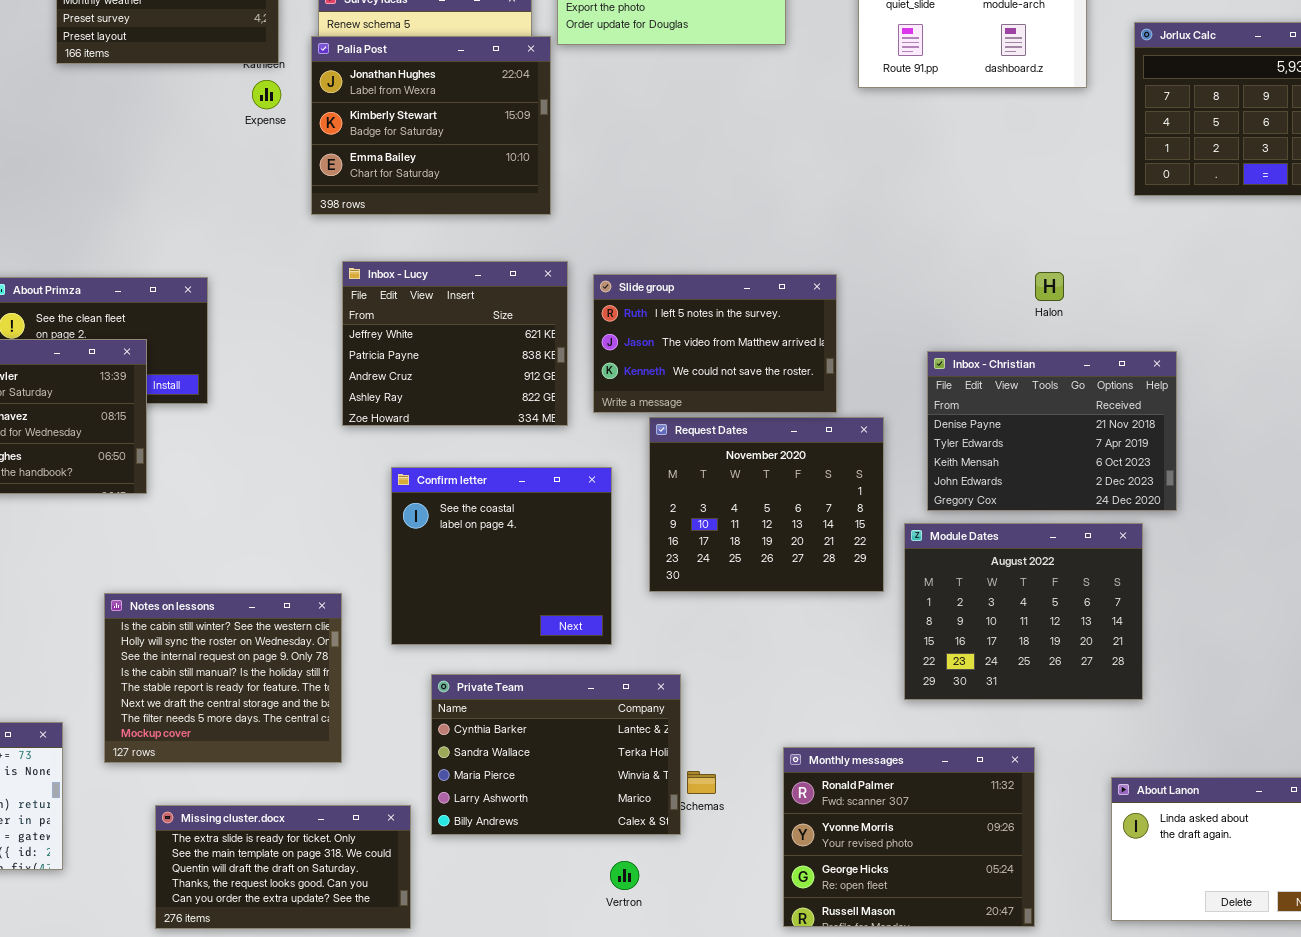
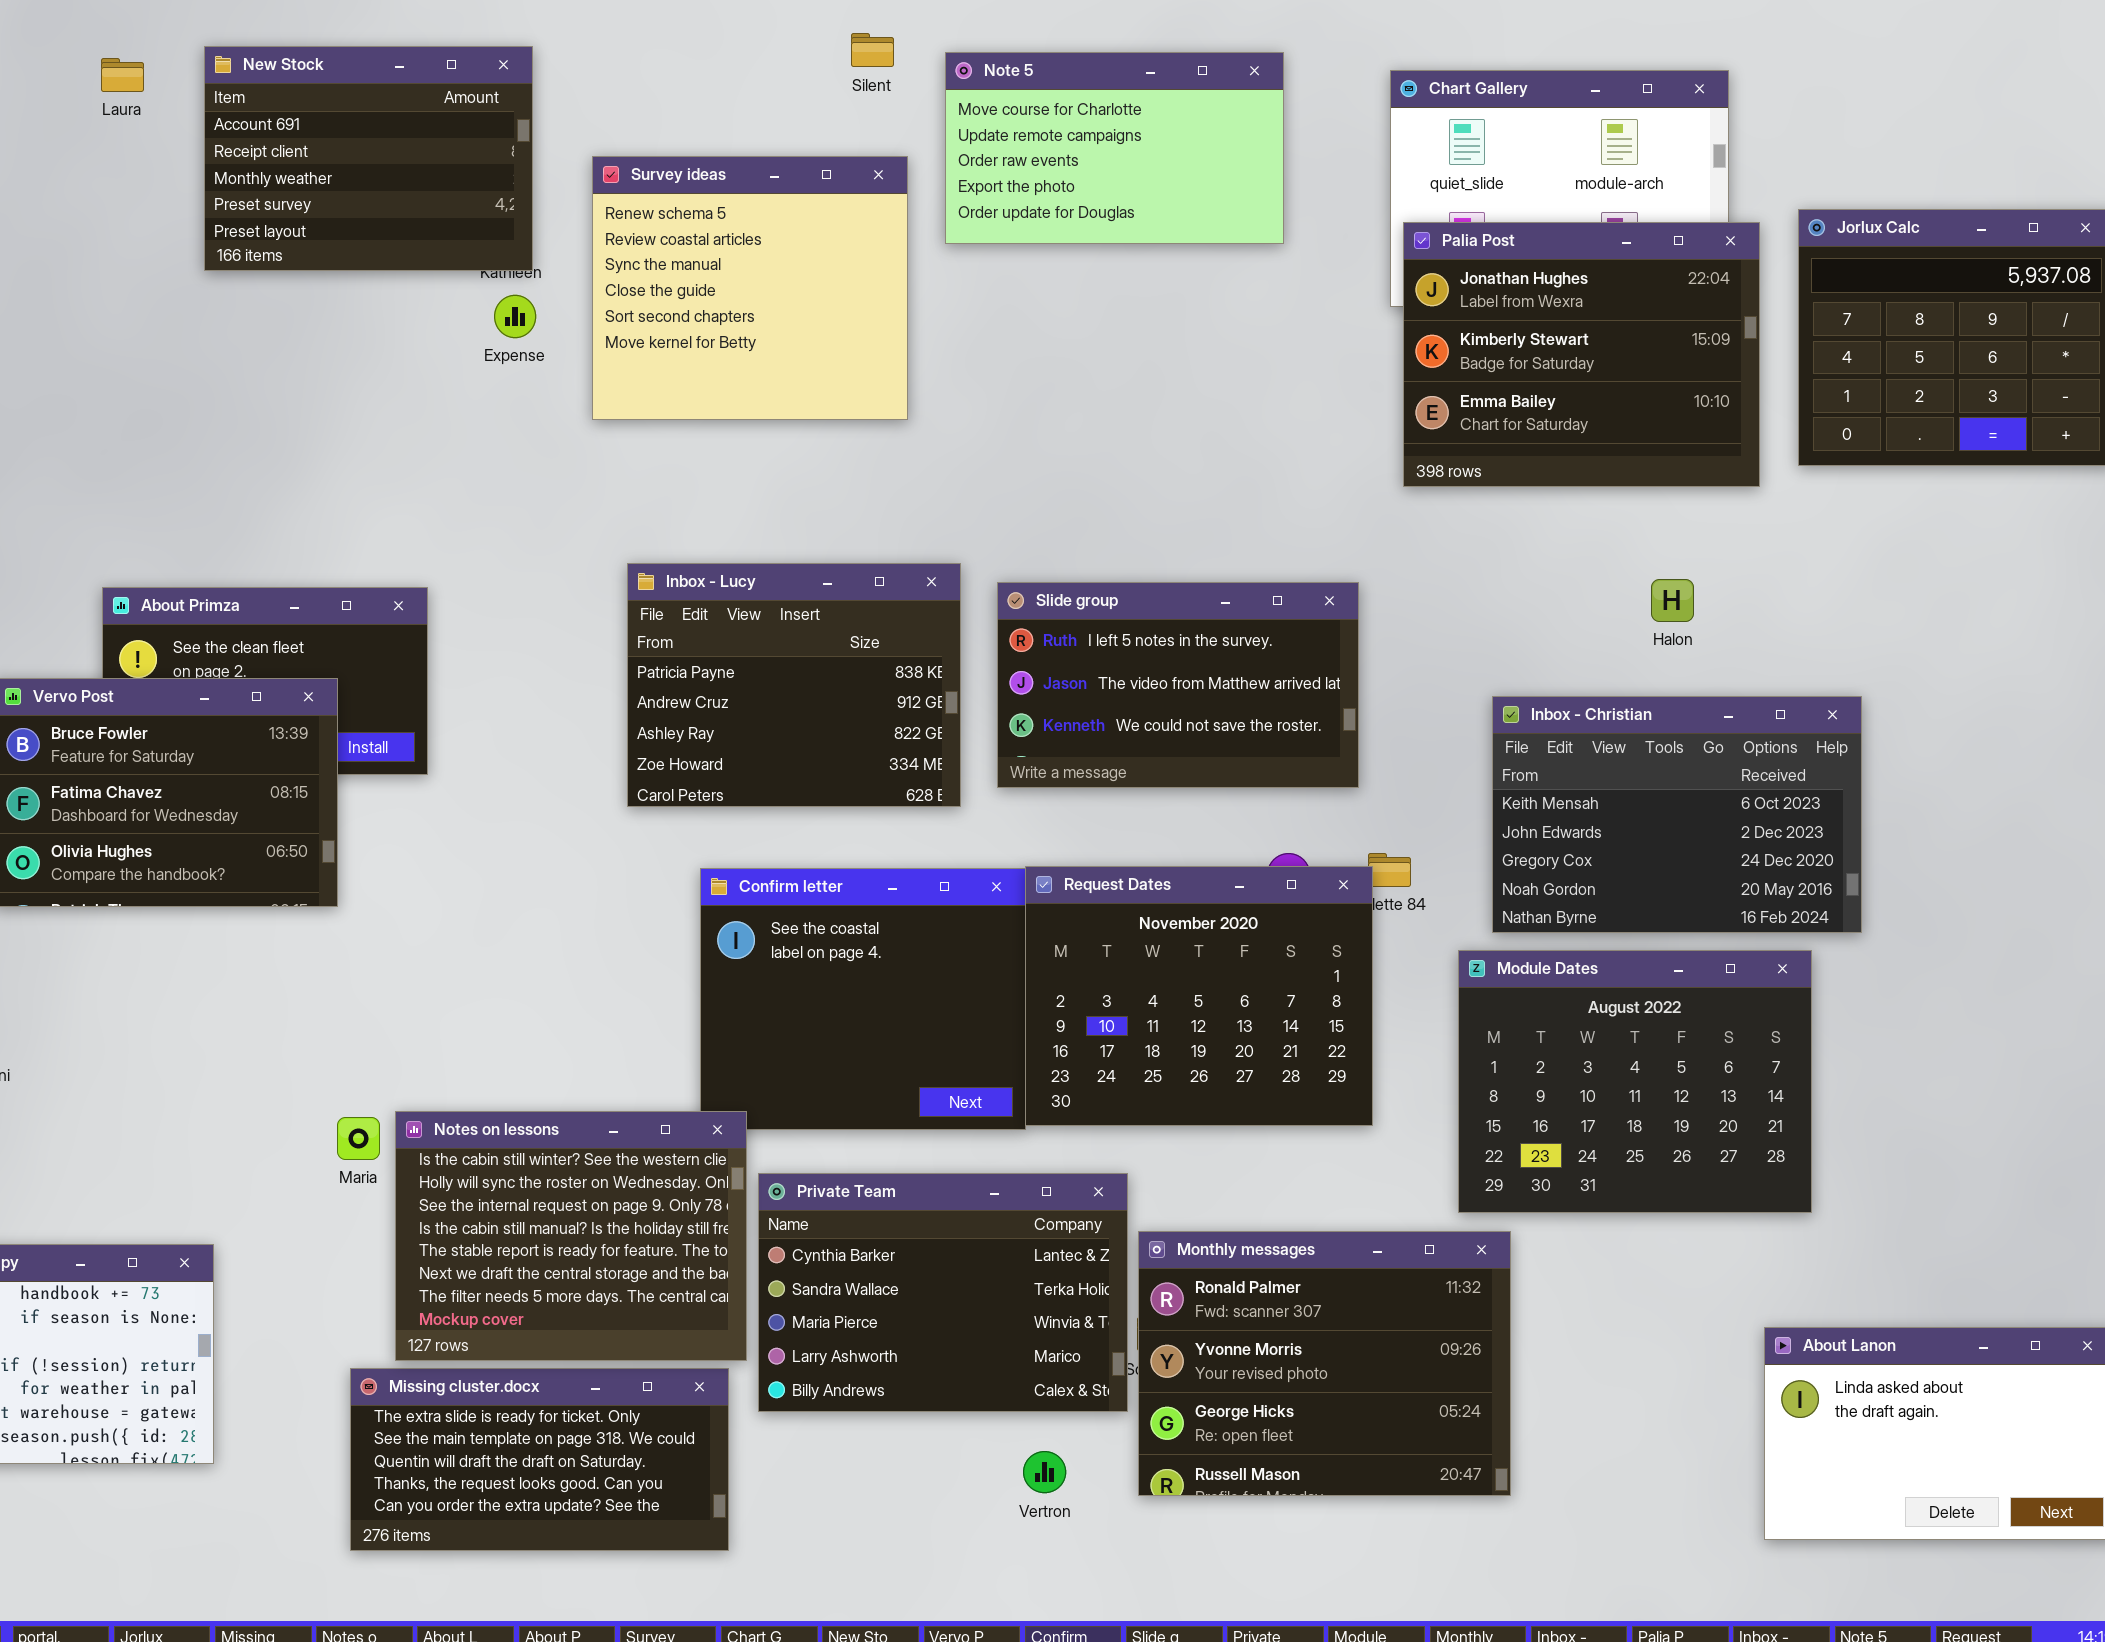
Palia Post: [311,36,551,215] -> [1403,222,1760,487], moved
Inbox - Lucy: [342,261,568,426] -> [627,563,961,807], scrolled down 1 row
Inbox - Christian: [927,351,1177,511] -> [1492,696,1862,933], scrolled down 2 rows
Request Dates: [649,417,884,592] -> [1025,866,1373,1126], moved
Notes on lessons: [104,593,342,763] -> [395,1111,747,1361], moved
Monthly messages: [783,747,1035,927] -> [1138,1231,1511,1496], moved

